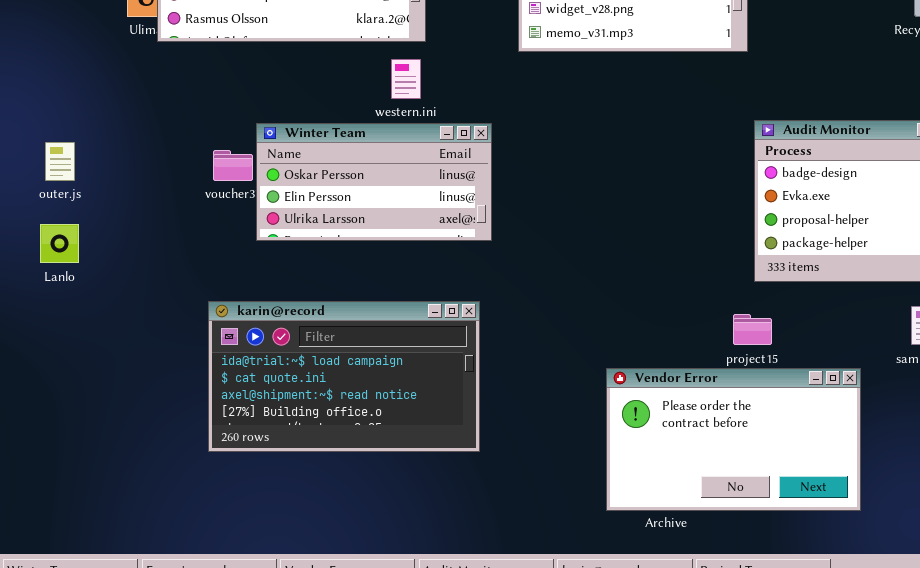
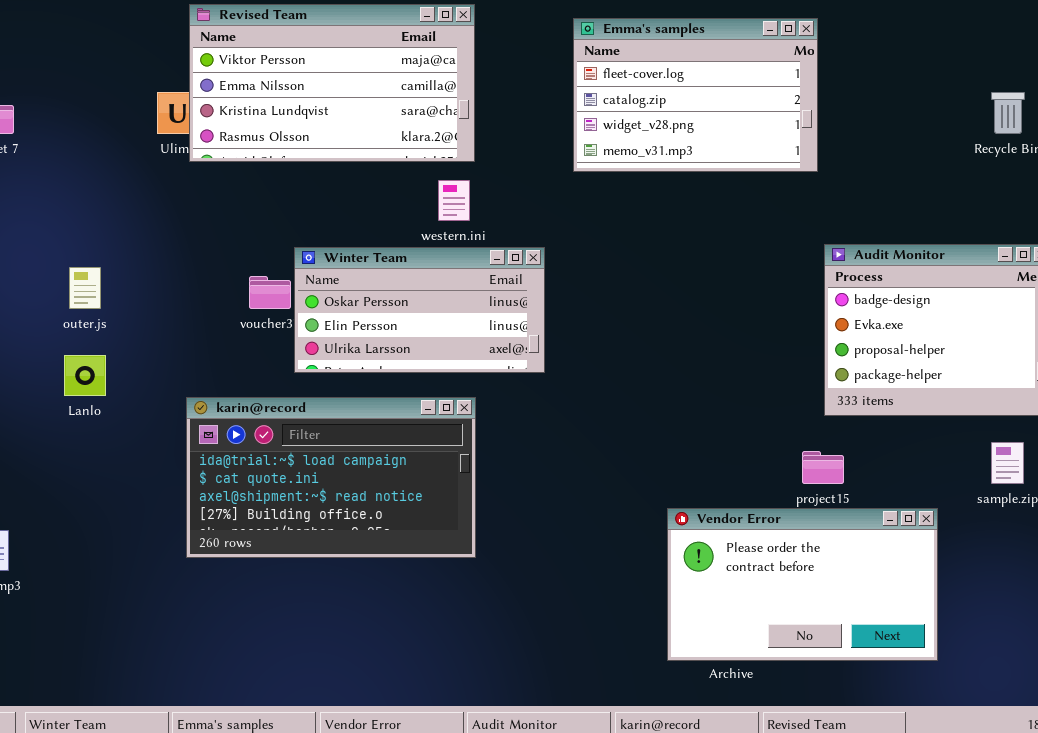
karin@record: [208,301,480,452] -> [186,397,476,558], moved

